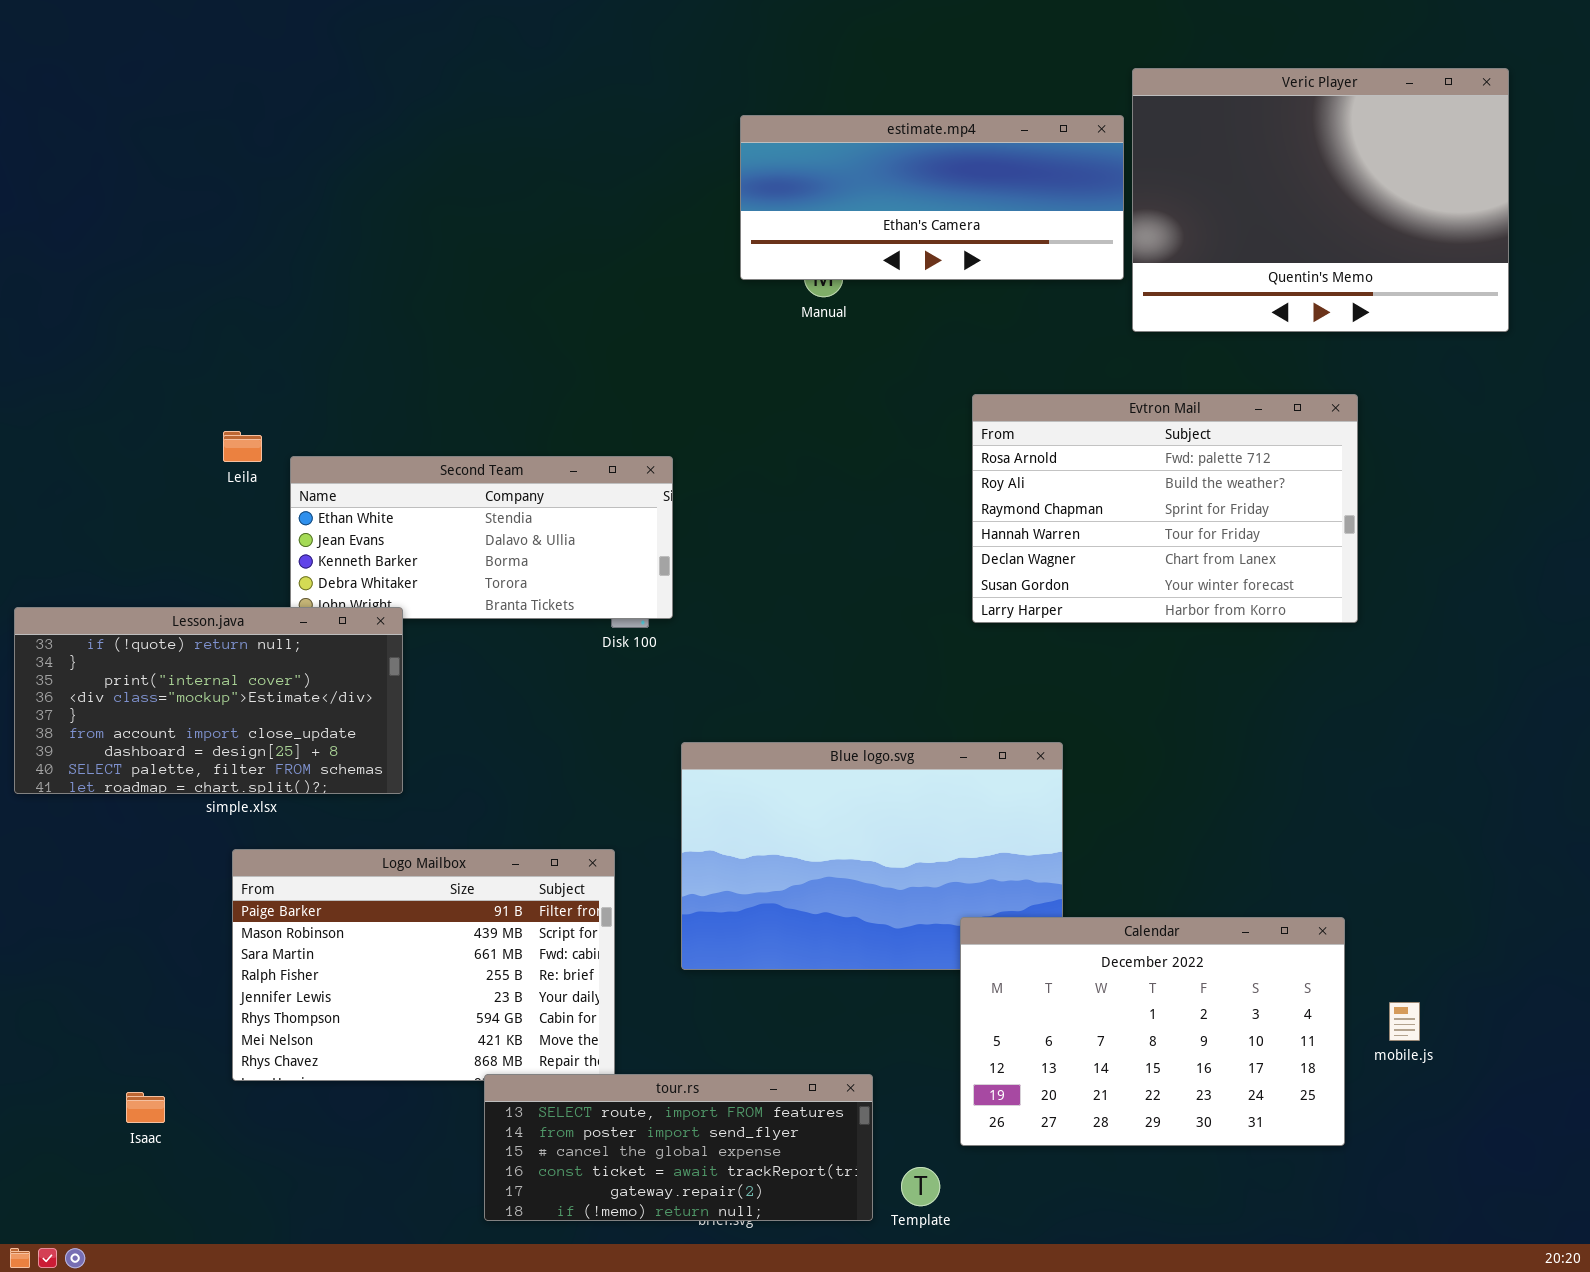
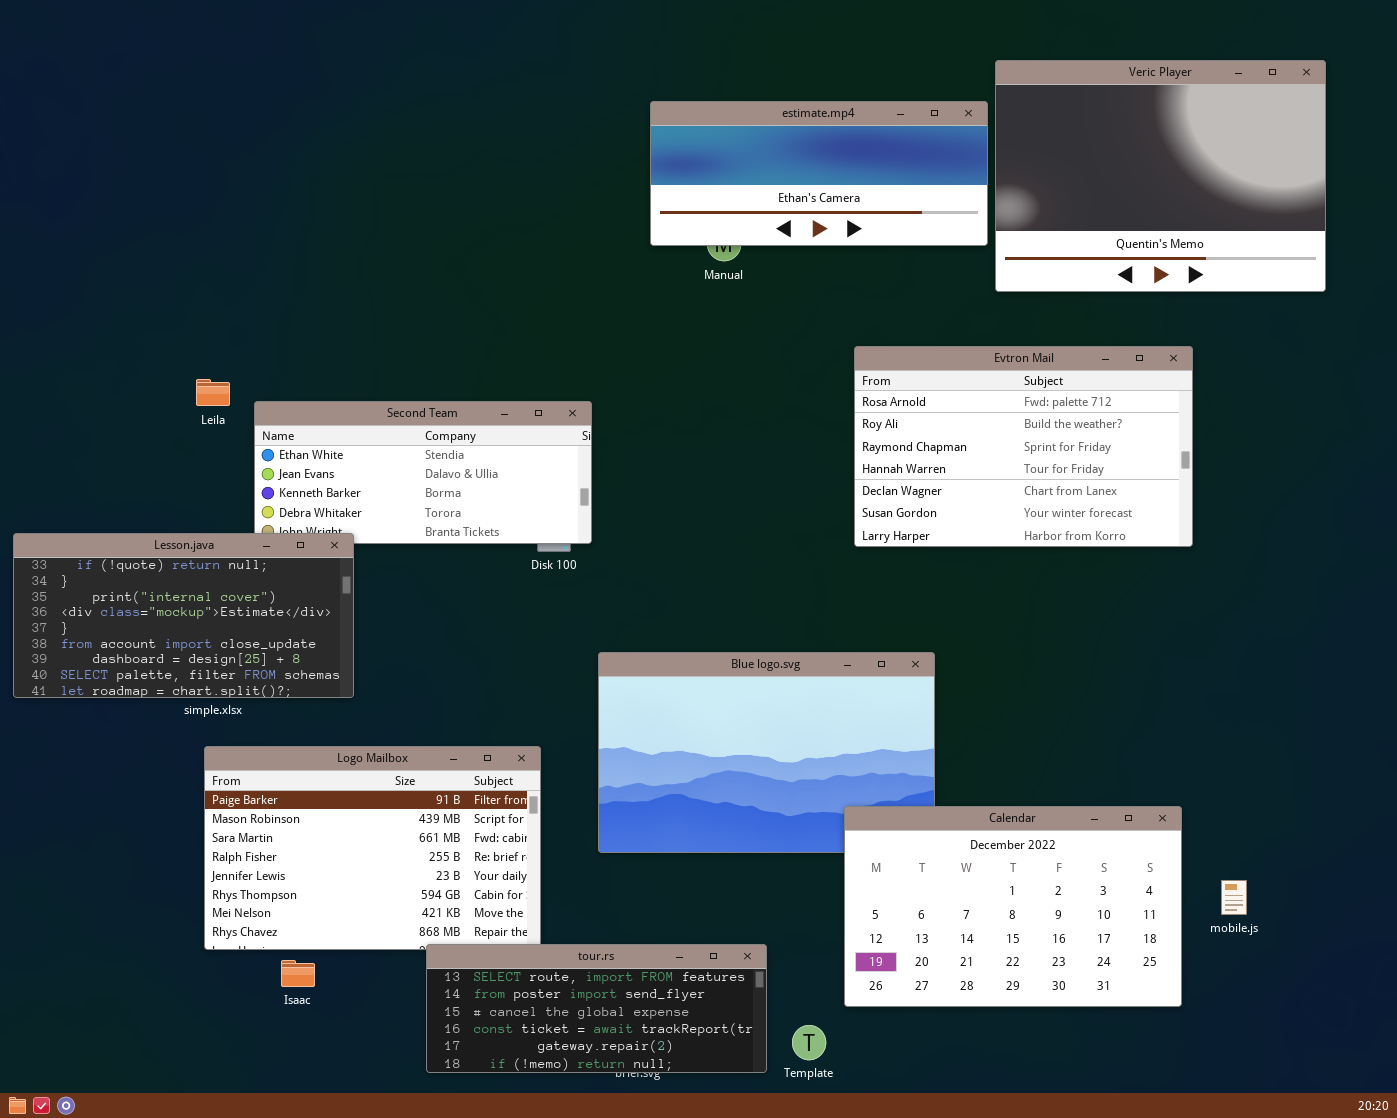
Isaac: [126,1092,165,1123] -> [281,960,315,987], moved

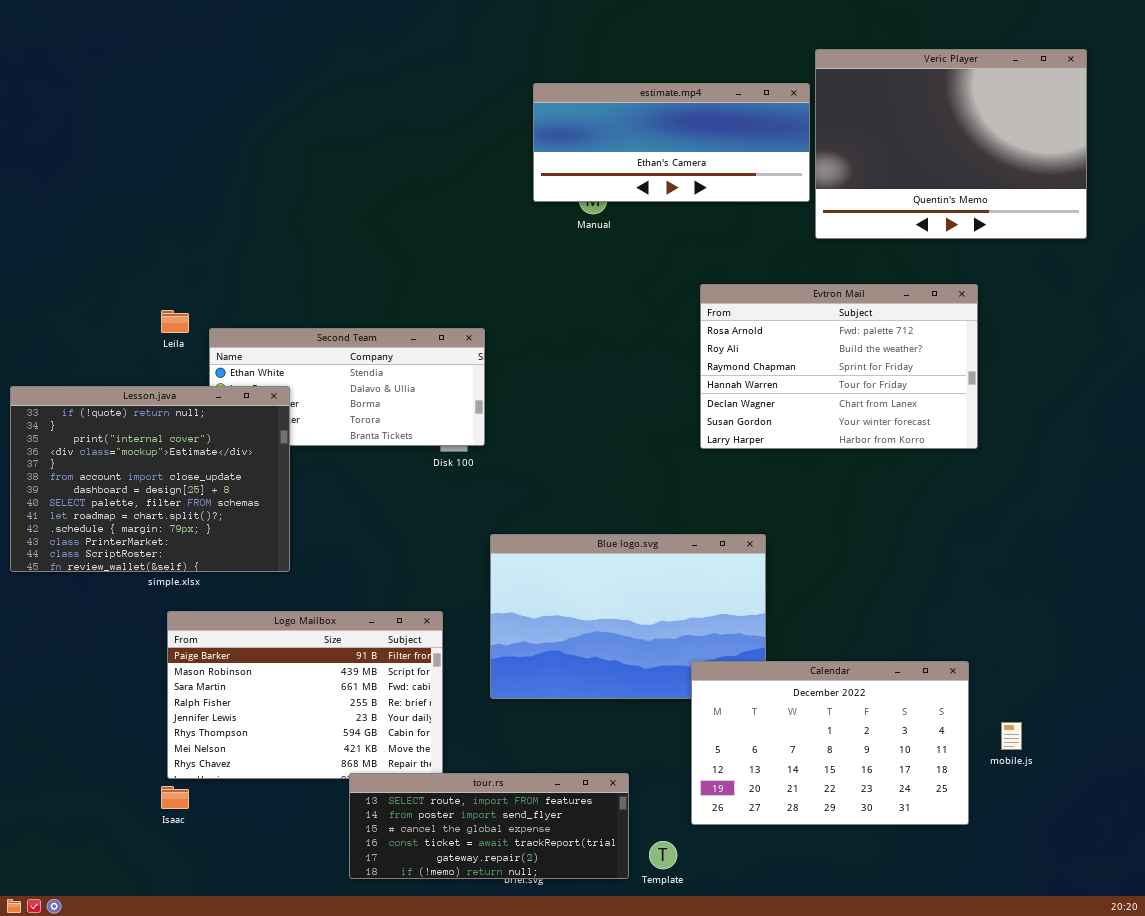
Lesson.java: [13,533,354,698] -> [10,386,290,572], resized
Isaac: [281,960,315,987] -> [161,786,189,809], moved

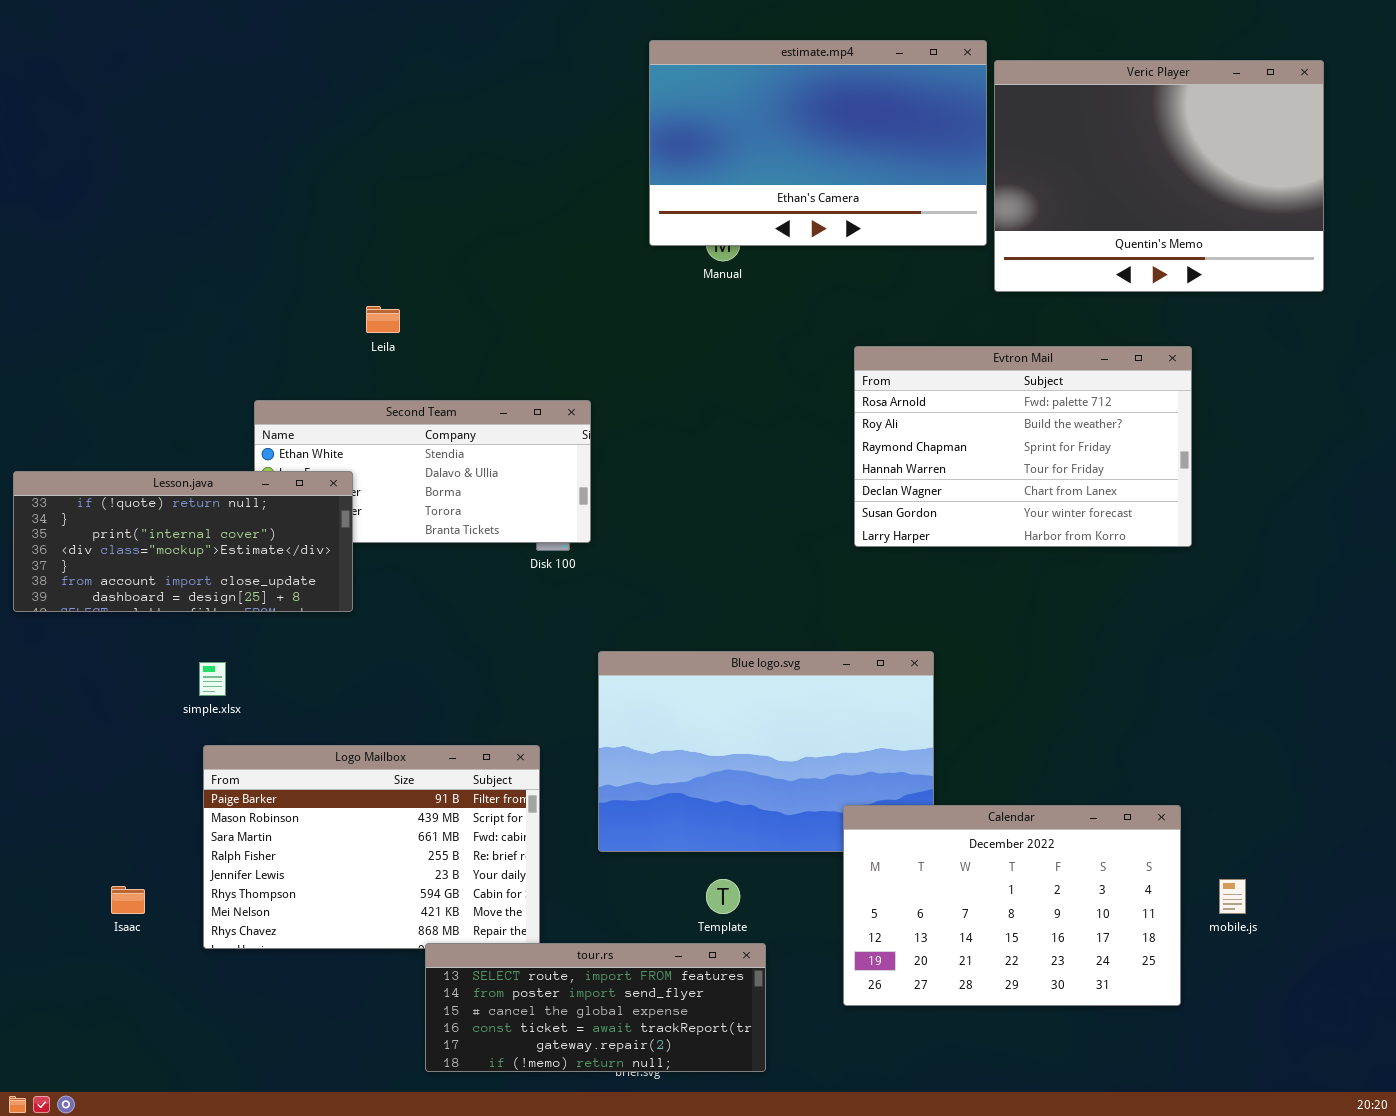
estimate.mp4: [533,83,810,202] -> [649,40,987,246], resized
Leila: [161,310,189,333] -> [366,306,400,333], moved
Lesson.java: [10,386,290,572] -> [13,471,353,612], resized
Isaac: [161,786,189,809] -> [111,886,145,914], moved
Template: [649,841,677,869] -> [706,879,740,914], moved

